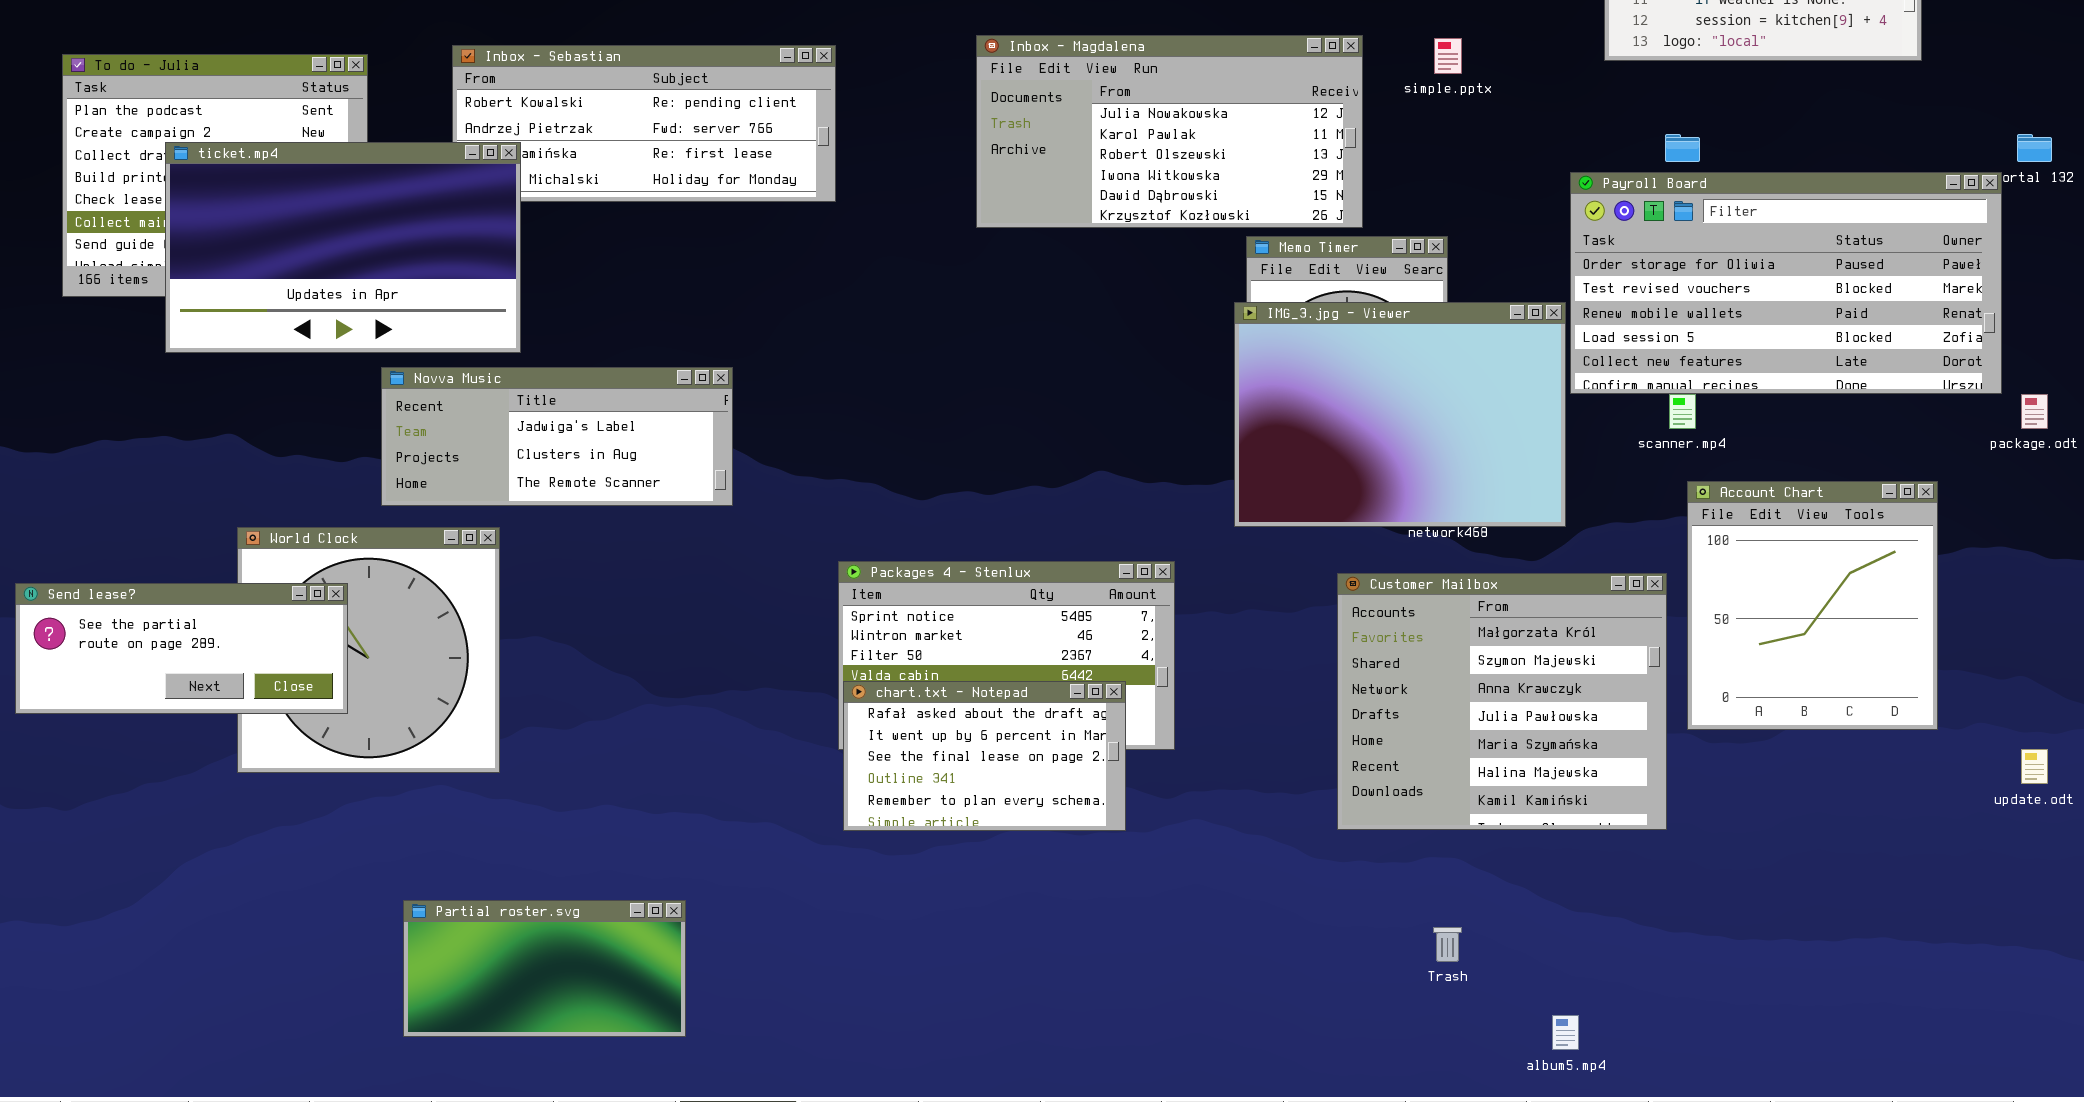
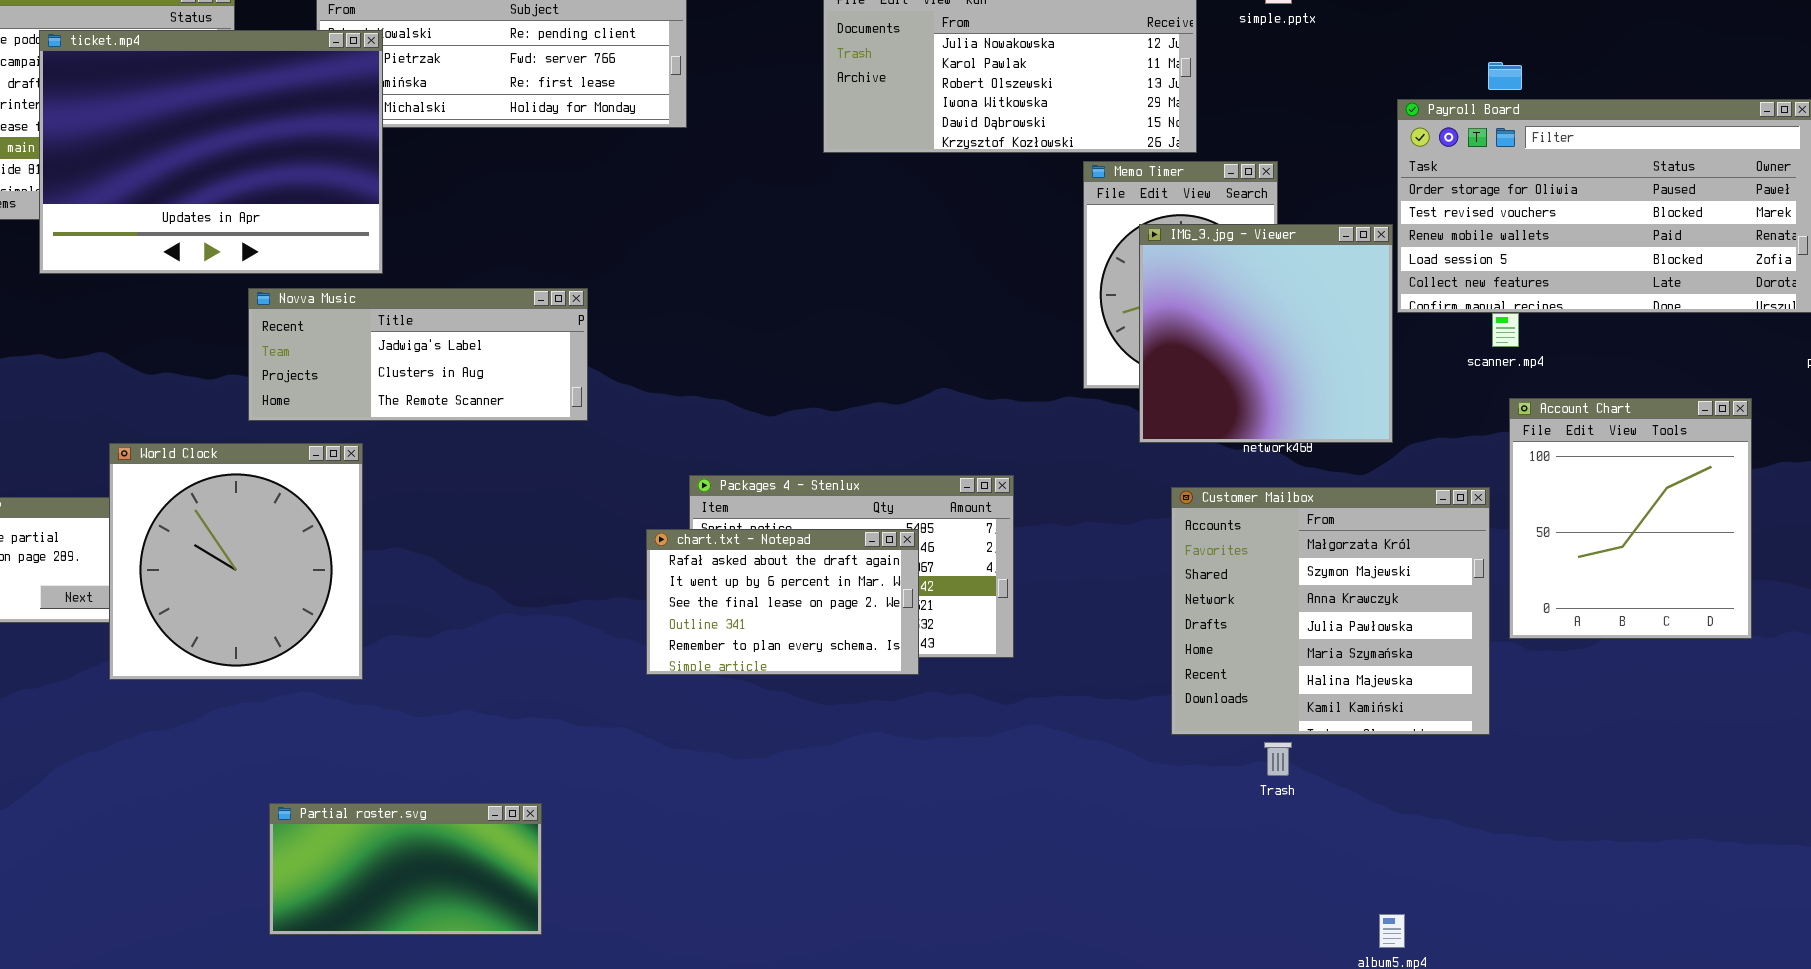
ticket.mp4: [165,142,521,353] -> [39,30,383,274], resized
IMG_3.jpg - Viewer: [1234,302,1566,527] -> [1139,224,1393,443], resized
World Clock: [237,527,500,773] -> [109,443,363,680], raised
chart.txt - Notepad: [843,681,1126,831] -> [646,529,919,675], moved
Trash: [1433,927,1462,962] -> [1264,742,1292,776], moved

